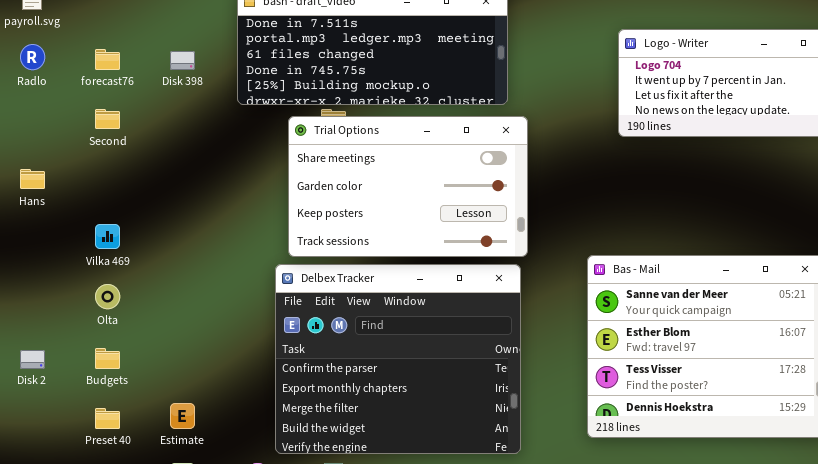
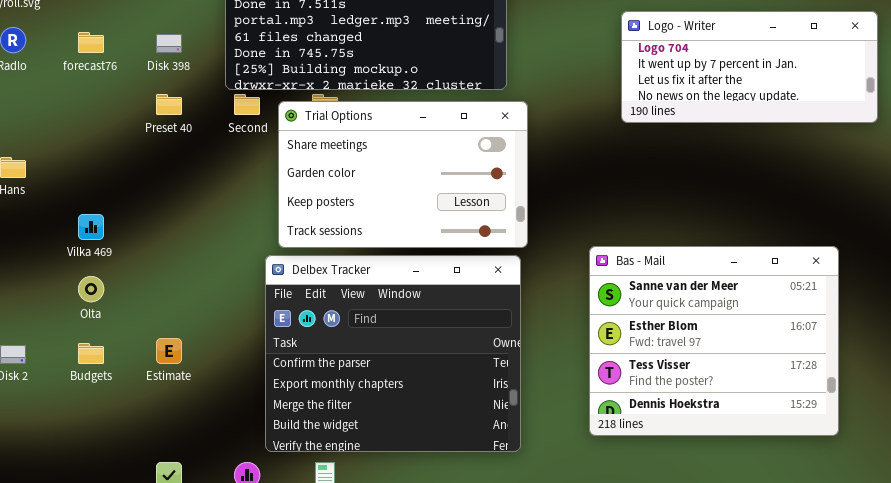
Second: [95,109,120,129] -> [234,94,260,115], moved
Estimate: [170,403,195,429] -> [156,338,182,364], moved
Preset 40: [95,408,120,429] -> [156,94,182,115], moved

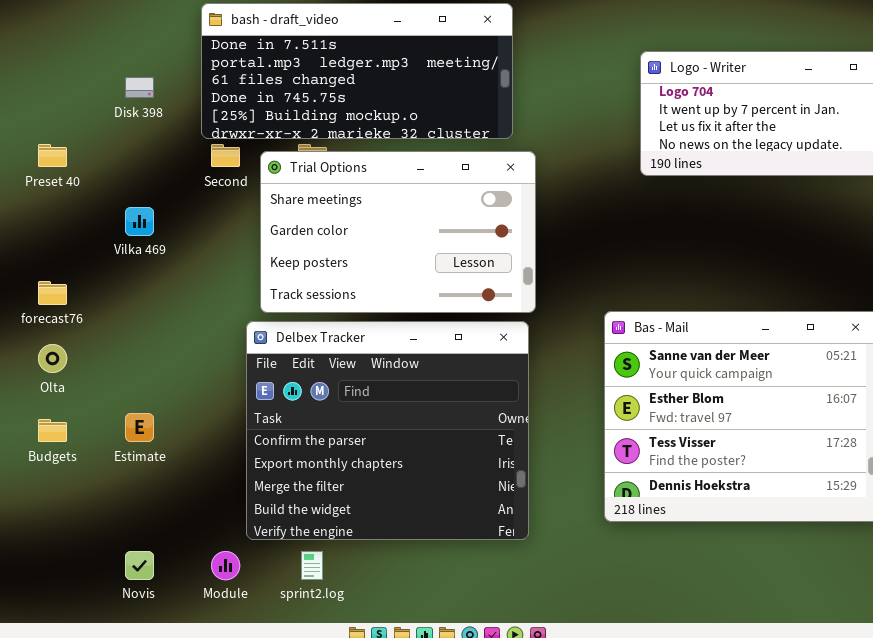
forecast76: [78,32,104,53] -> [38,281,67,305], moved
Preset 40: [156,94,182,115] -> [38,144,67,167], moved
Vilka 469: [78,214,104,240] -> [125,207,154,236], moved

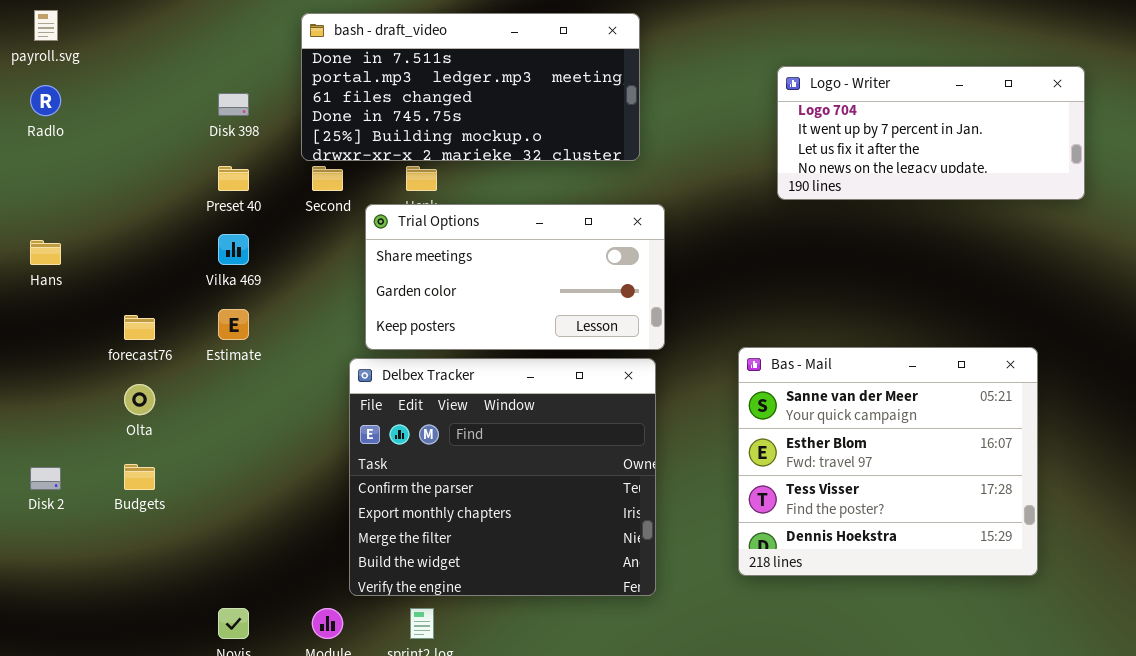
Preset 40: [38,144,67,167] -> [218,166,249,191], moved
Trial Options: [260,151,536,313] -> [365,204,665,350], resized
Estimate: [125,413,154,442] -> [218,309,249,340], moved

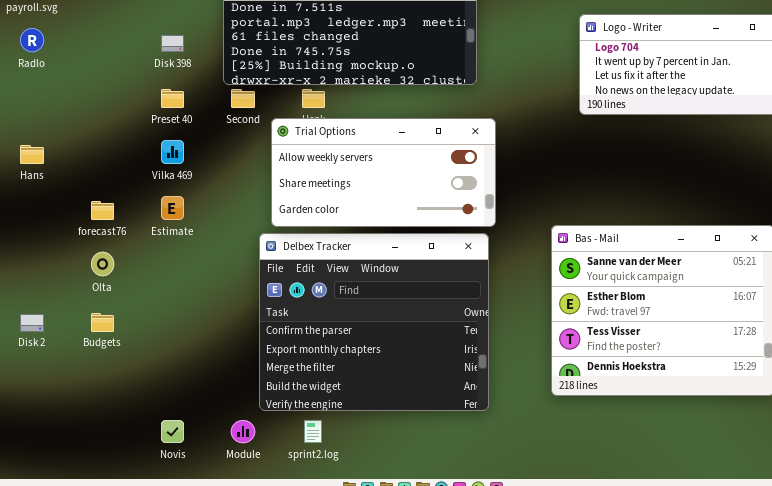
Trial Options: [365,204,665,350] -> [271,118,496,227], scrolled up 1 row

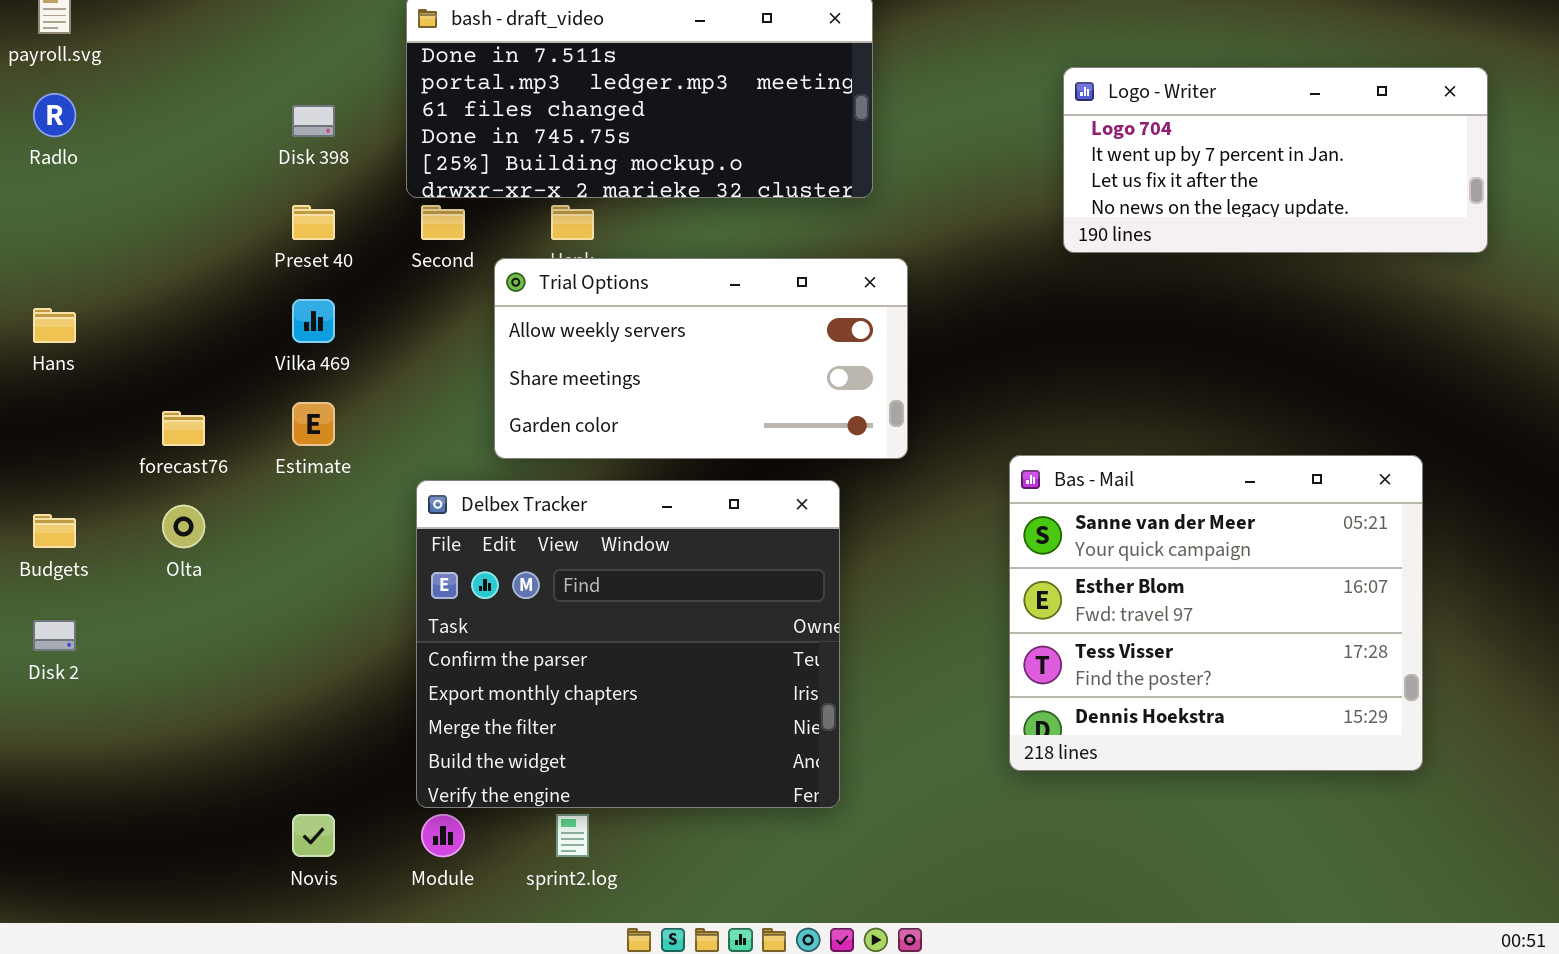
Delbex Tracker: [259,233,489,411] -> [416,480,840,808], moved
Budgets: [91,313,114,332] -> [33,514,76,548], moved

